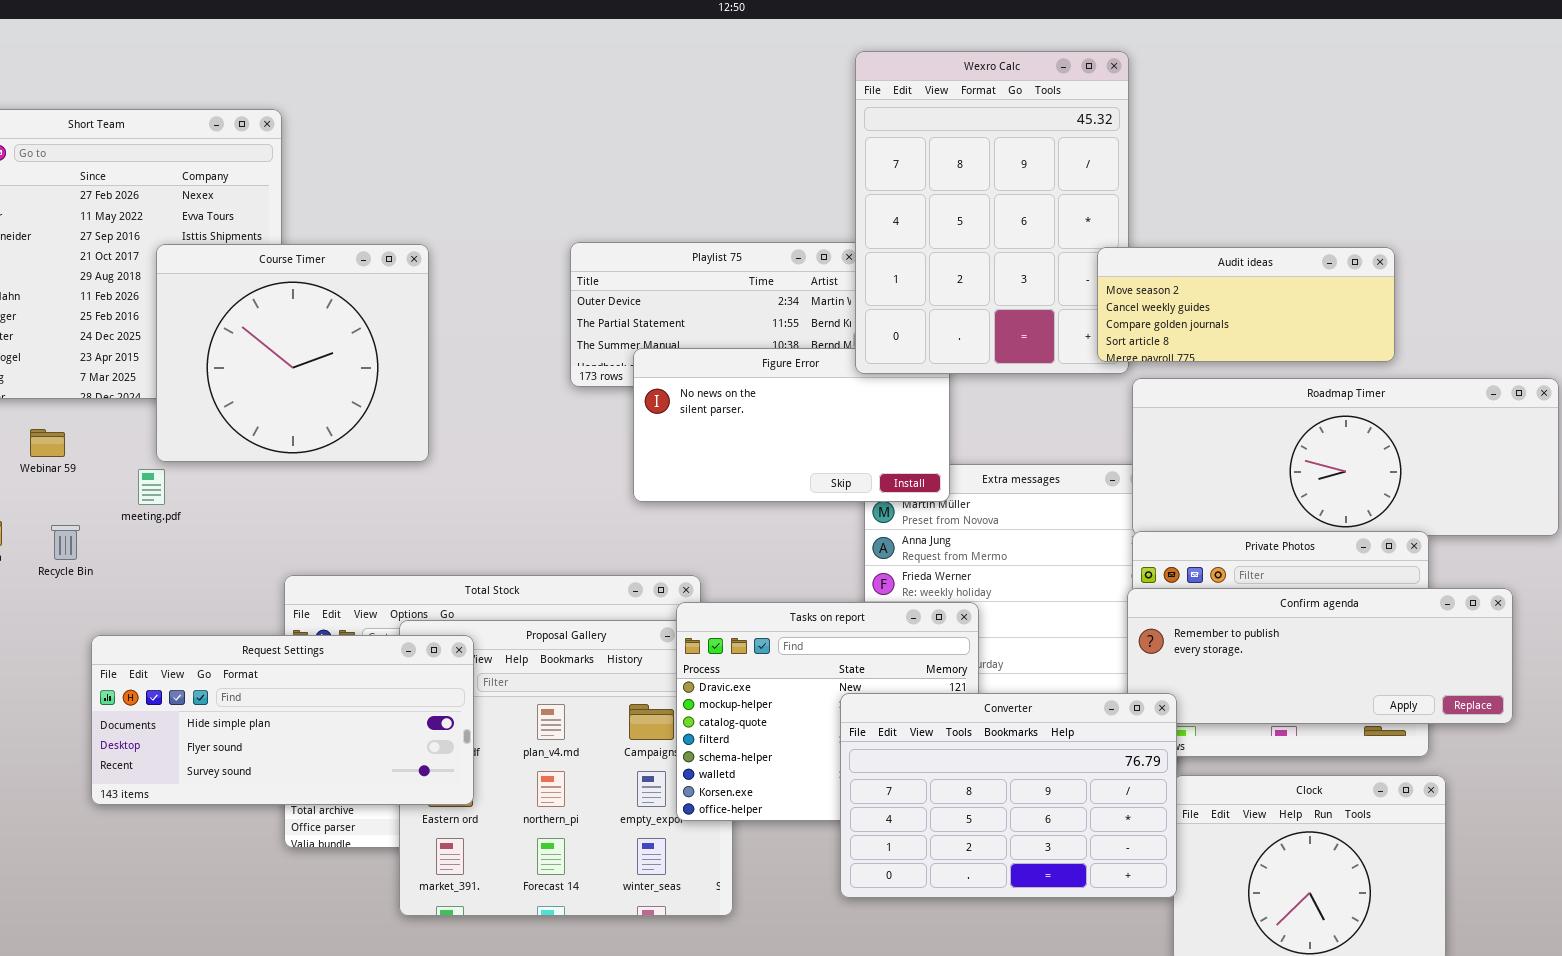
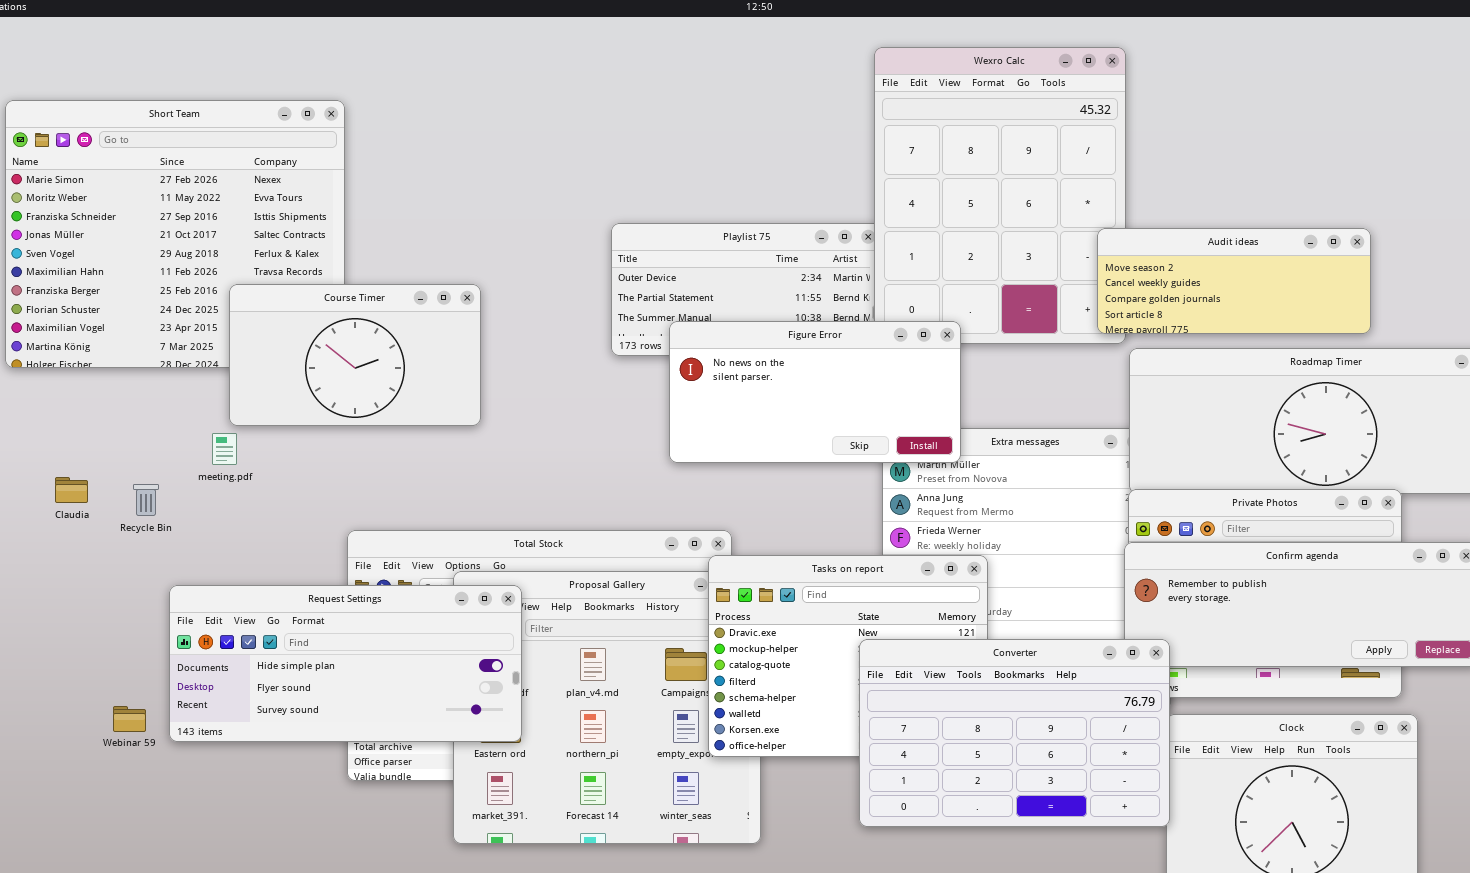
Course Timer: [156,244,429,462] -> [229,284,481,426], resized
Figure Error: [633,348,950,502] -> [669,321,961,463], raised
Webinar 59: [30,429,65,457] -> [113,706,146,732], moved

